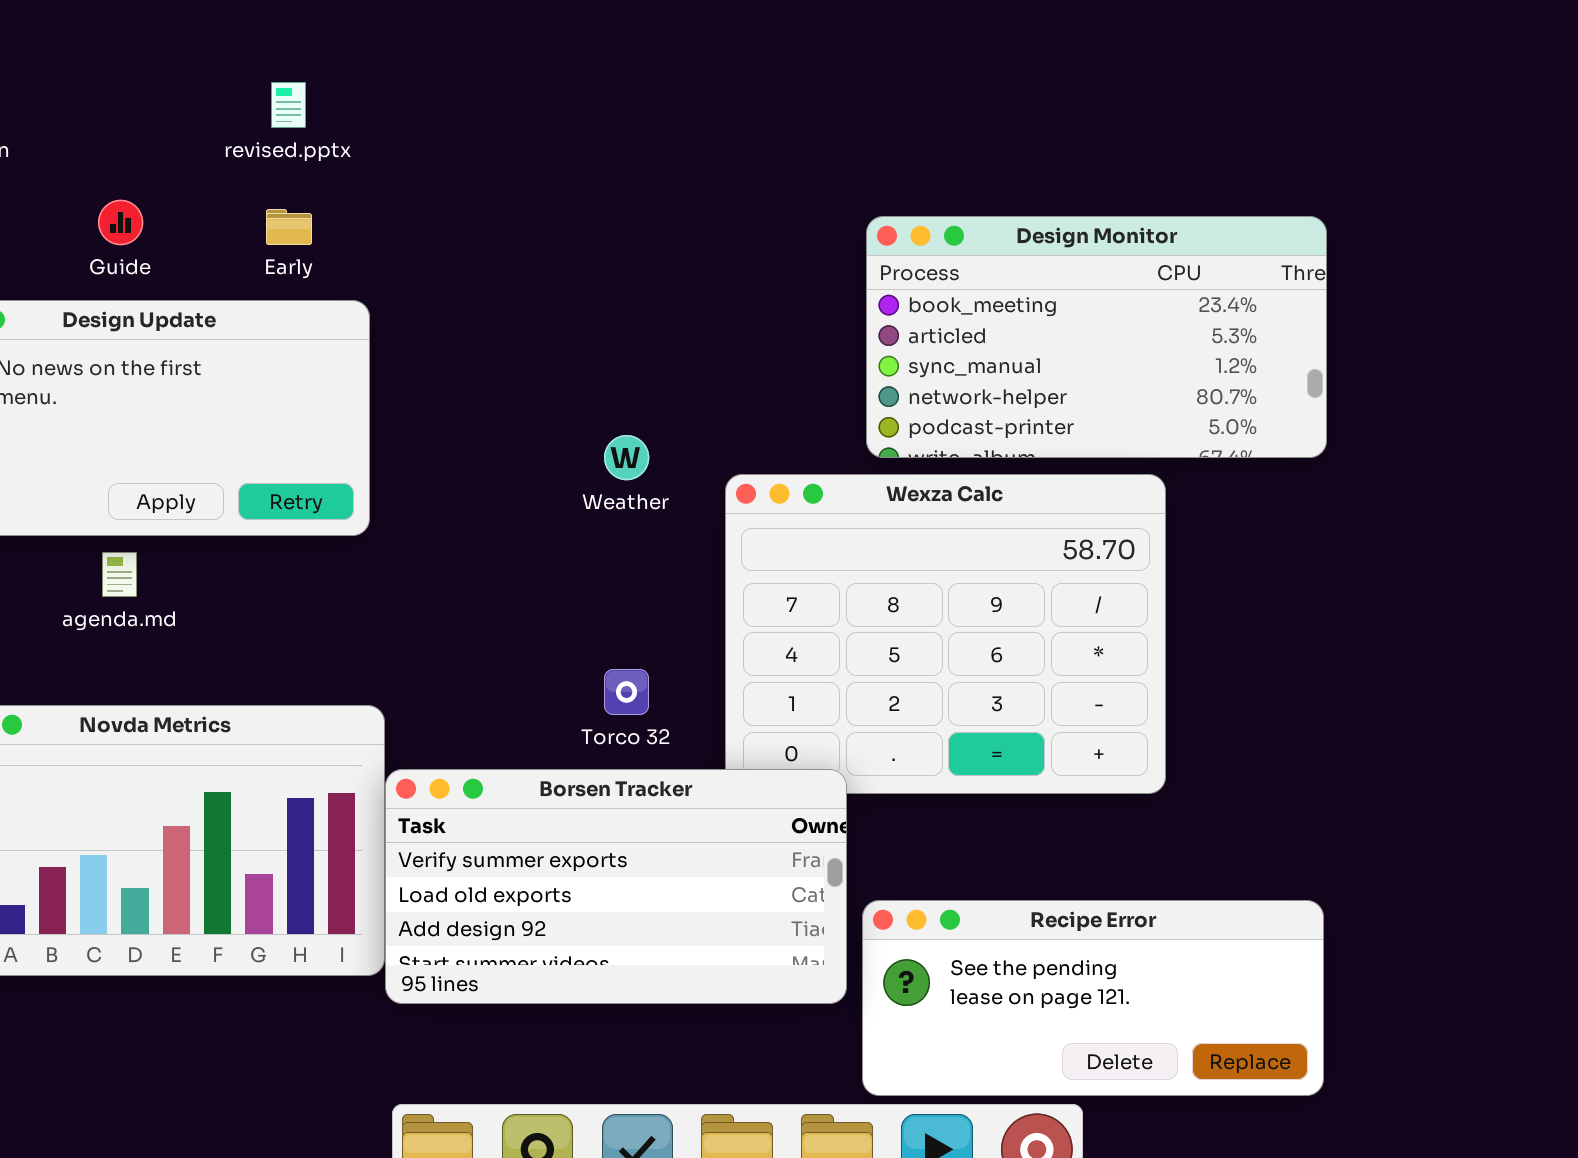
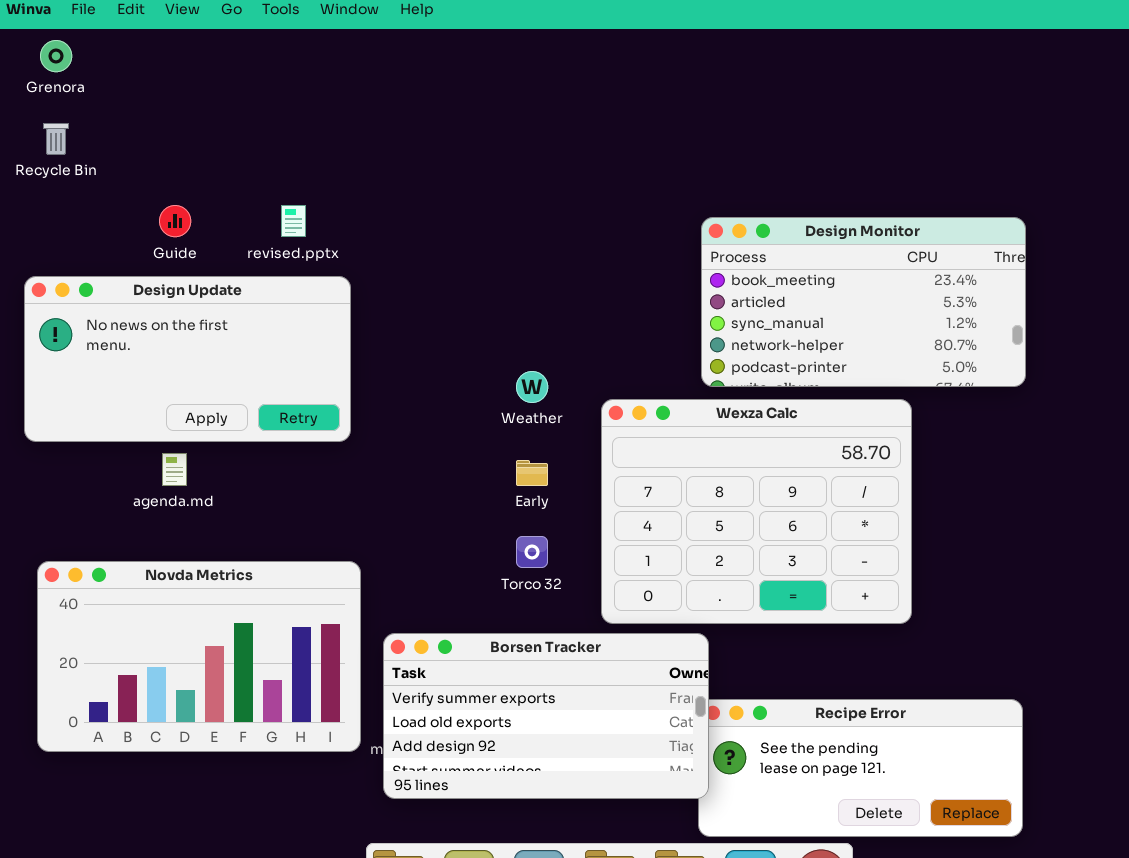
revised.pptx: [271,82,306,128] -> [281,205,306,237], moved
Early: [266,209,312,245] -> [516,460,548,486], moved
Borsen Tracker: [385,769,847,1004] -> [383,633,709,799], moved

